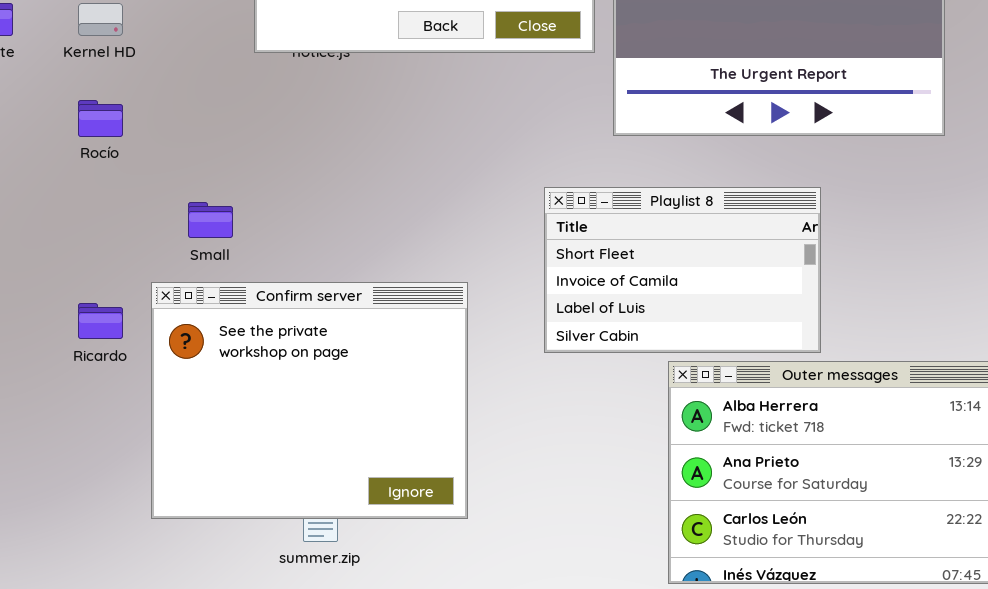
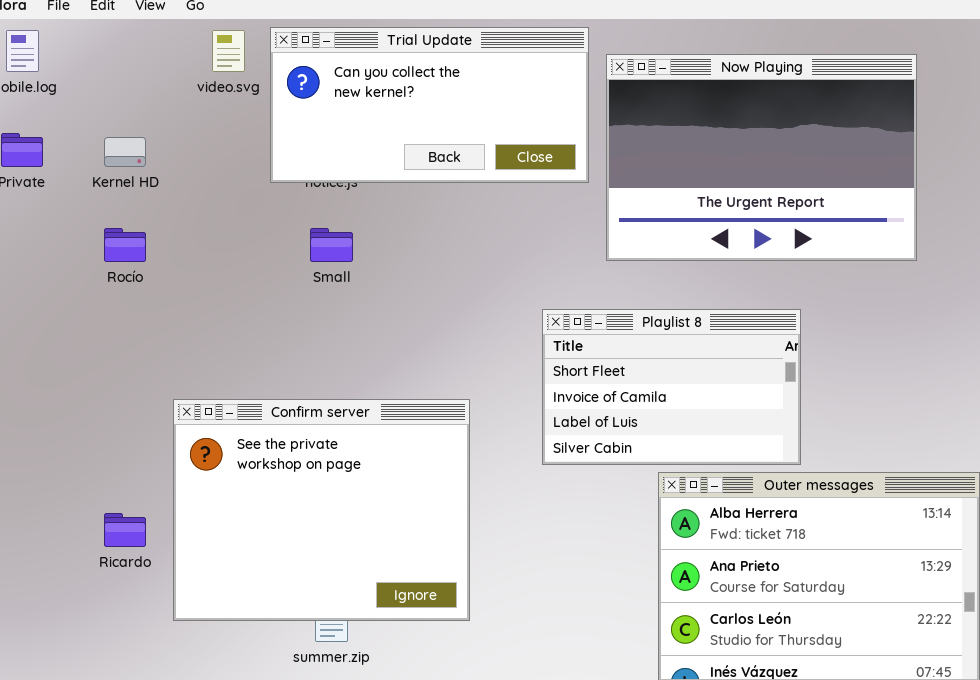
Small: [188,202,233,238] -> [310,228,353,262], moved
Ricardo: [78,303,123,339] -> [104,513,146,547], moved

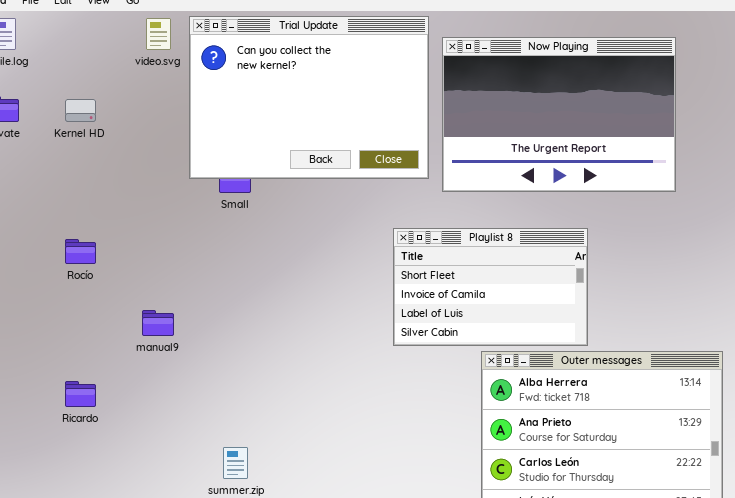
Trial Update: [270,27,589,183] -> [189,16,429,179], resized
Rocío: [104,228,146,262] -> [65,239,96,264], moved
Confirm server: [173,399,470,621] -> none, closed

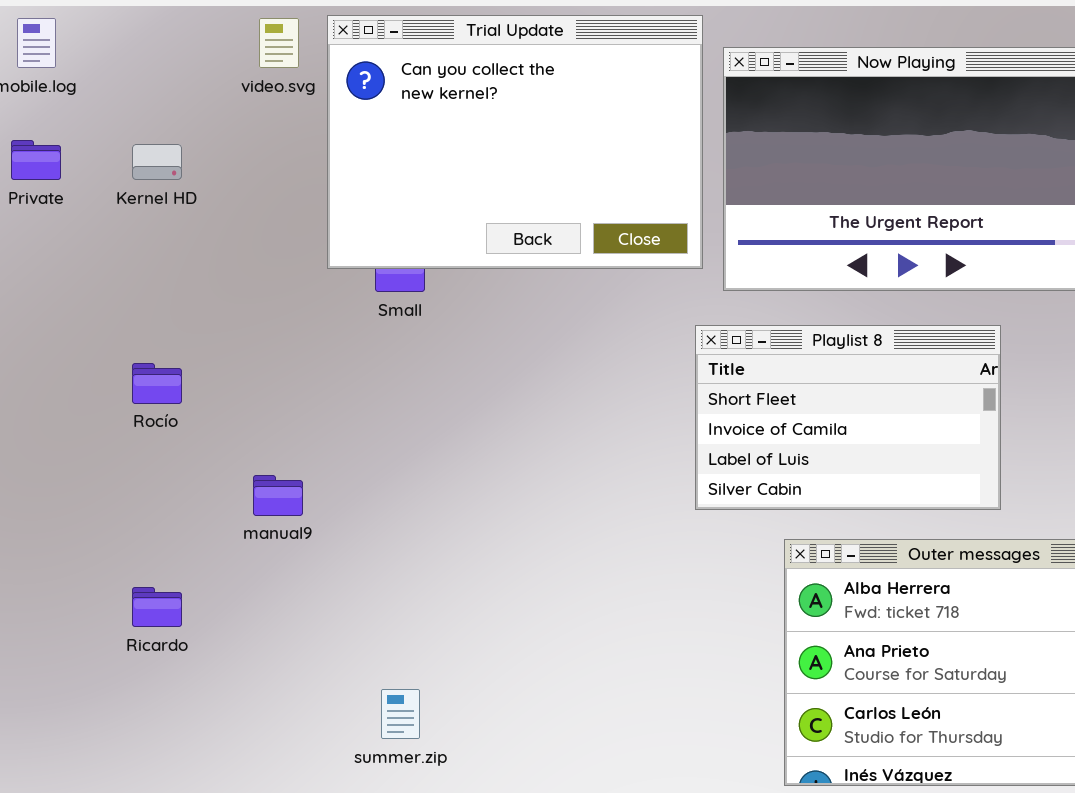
Playlist 8: [393,228,588,346] -> [695,325,1001,510], moved

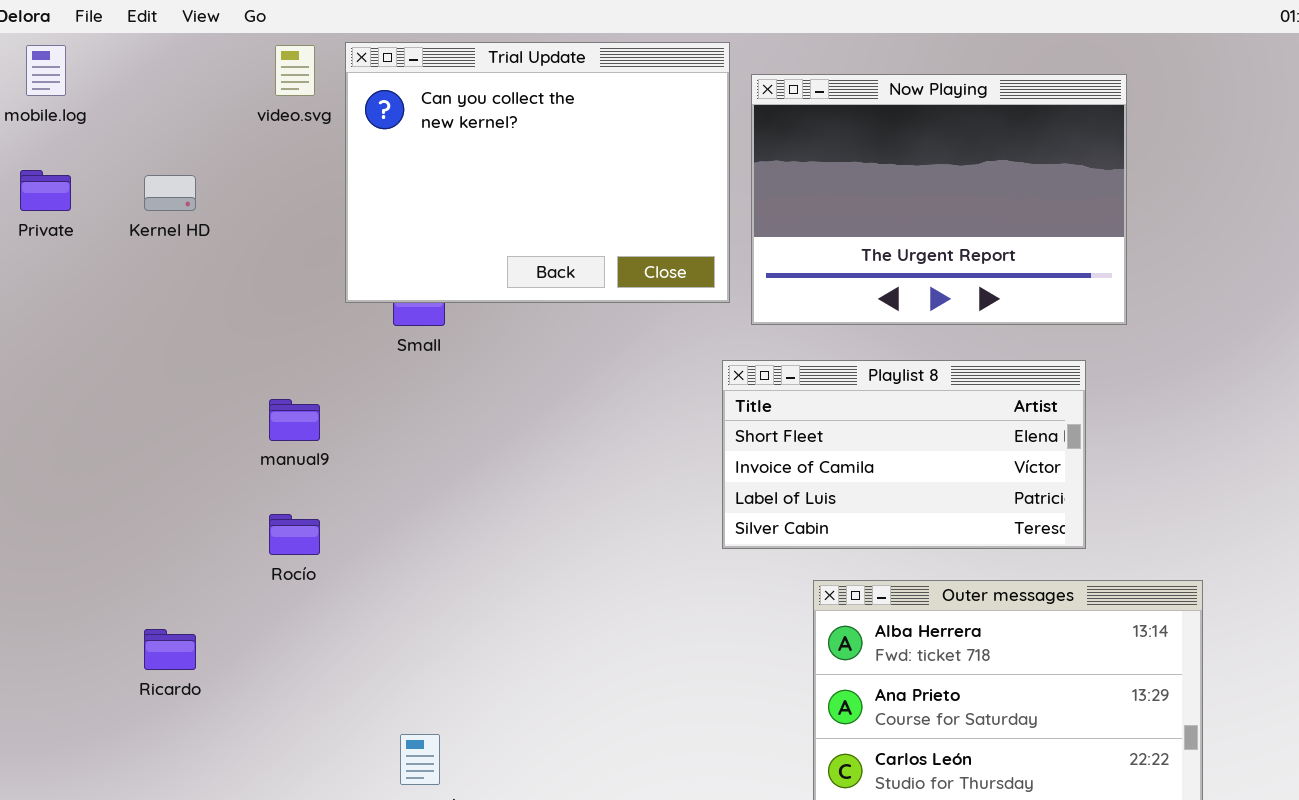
Playlist 8: [695,325,1001,510] -> [722,360,1086,549], resized
Rocío: [132,363,182,404] -> [269,514,320,555], moved
manual9: [253,475,303,516] -> [269,399,320,441], moved

